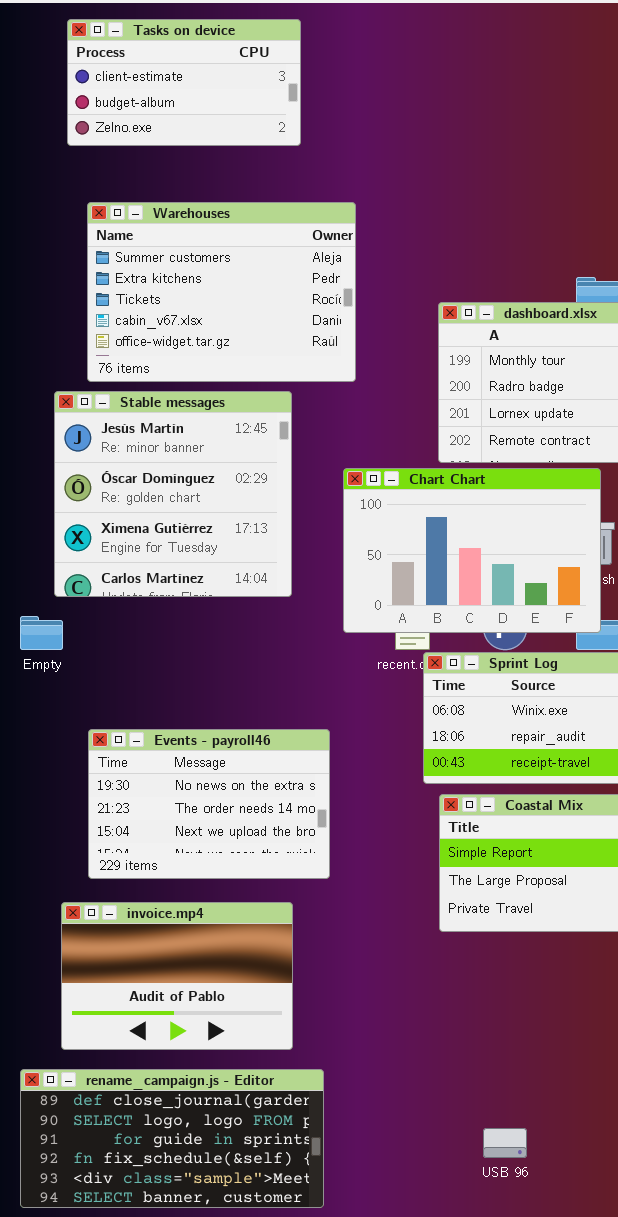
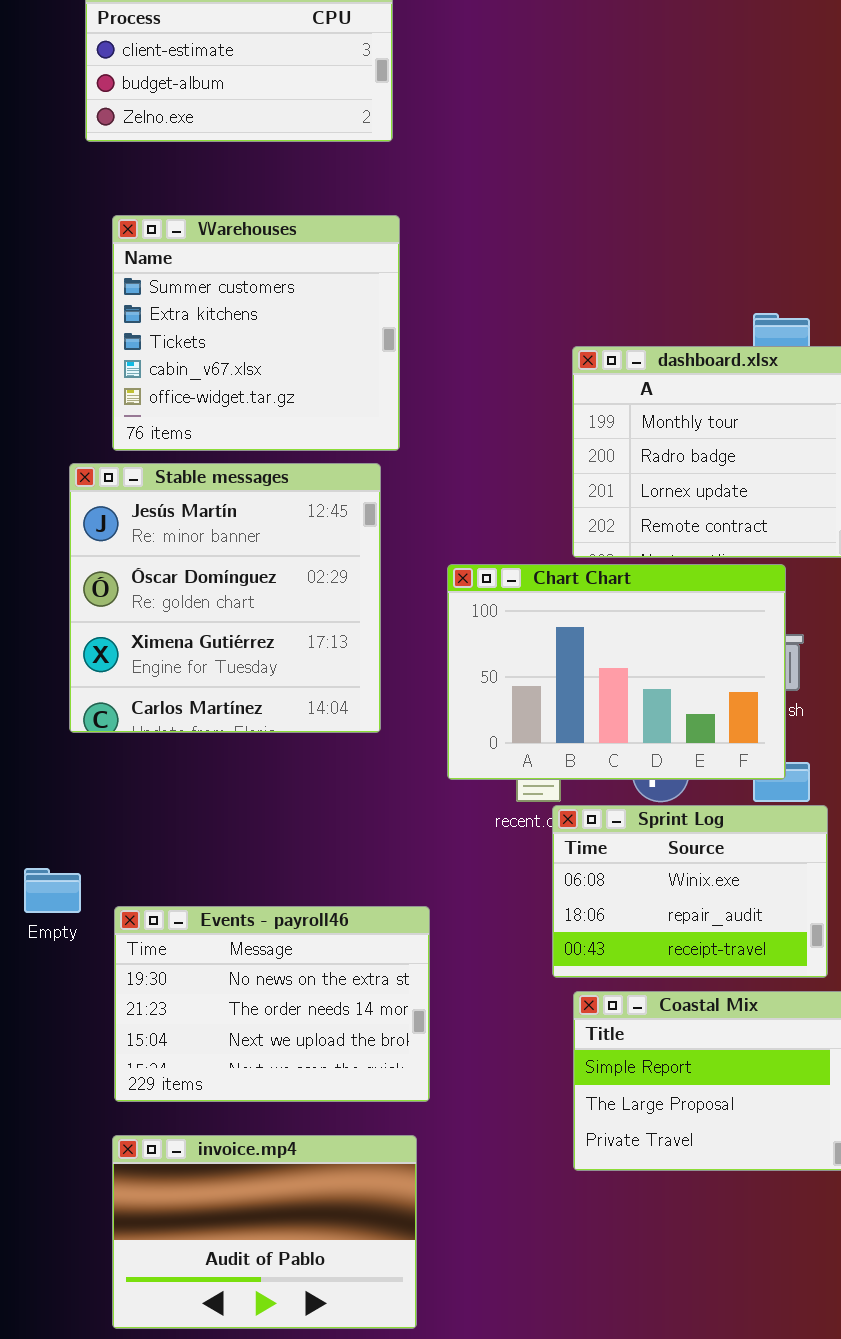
Warehouses: [87,202,356,382] -> [112,215,400,451], resized
Empty: [20,616,63,650] -> [24,868,81,913], moved
invoice.mp4: [61,902,293,1050] -> [112,1135,417,1329], moved

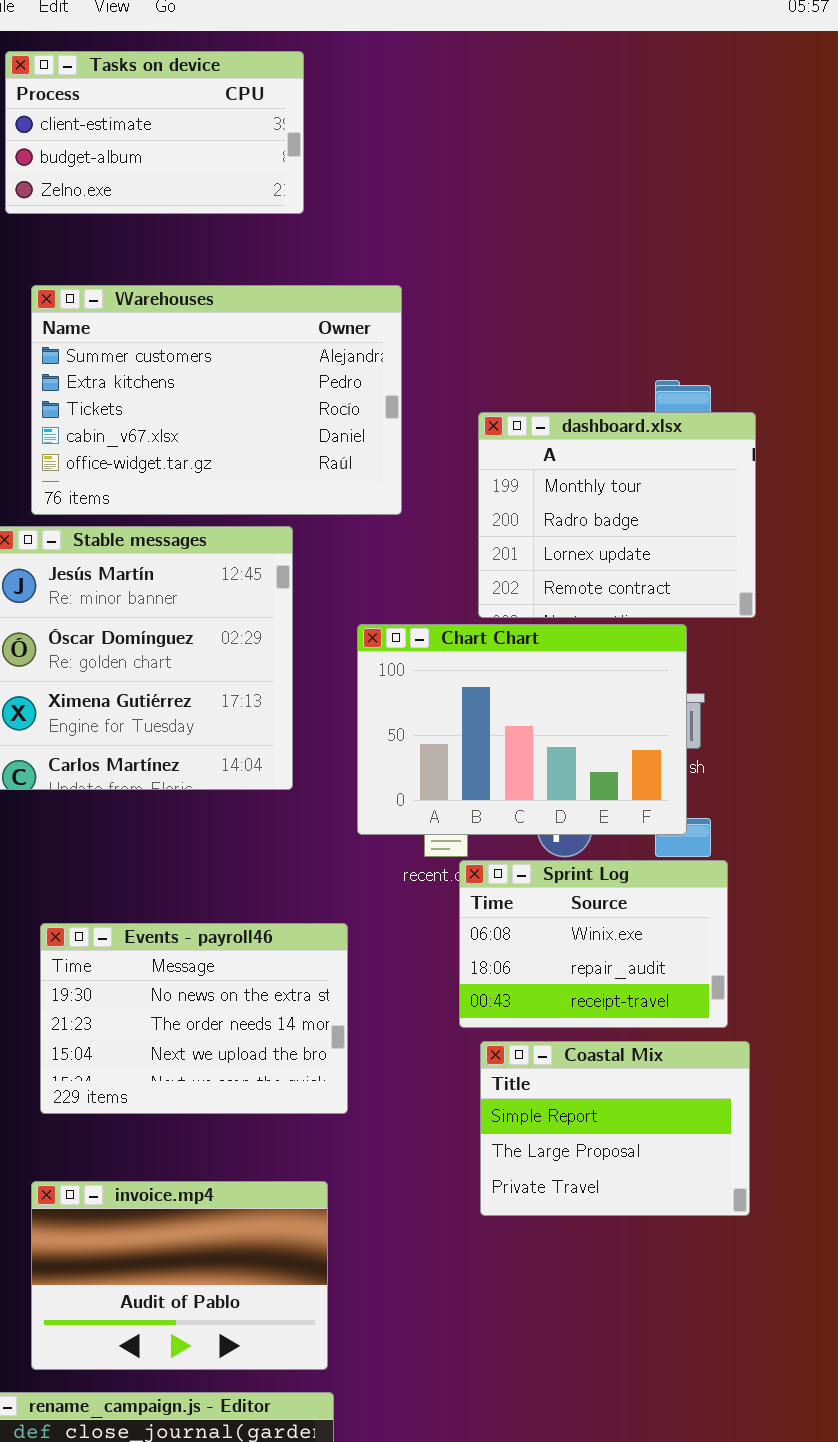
Warehouses: [112,215,400,451] -> [31,285,402,515], resized
Events - payroll46: [114,906,430,1102] -> [40,923,348,1114], moved

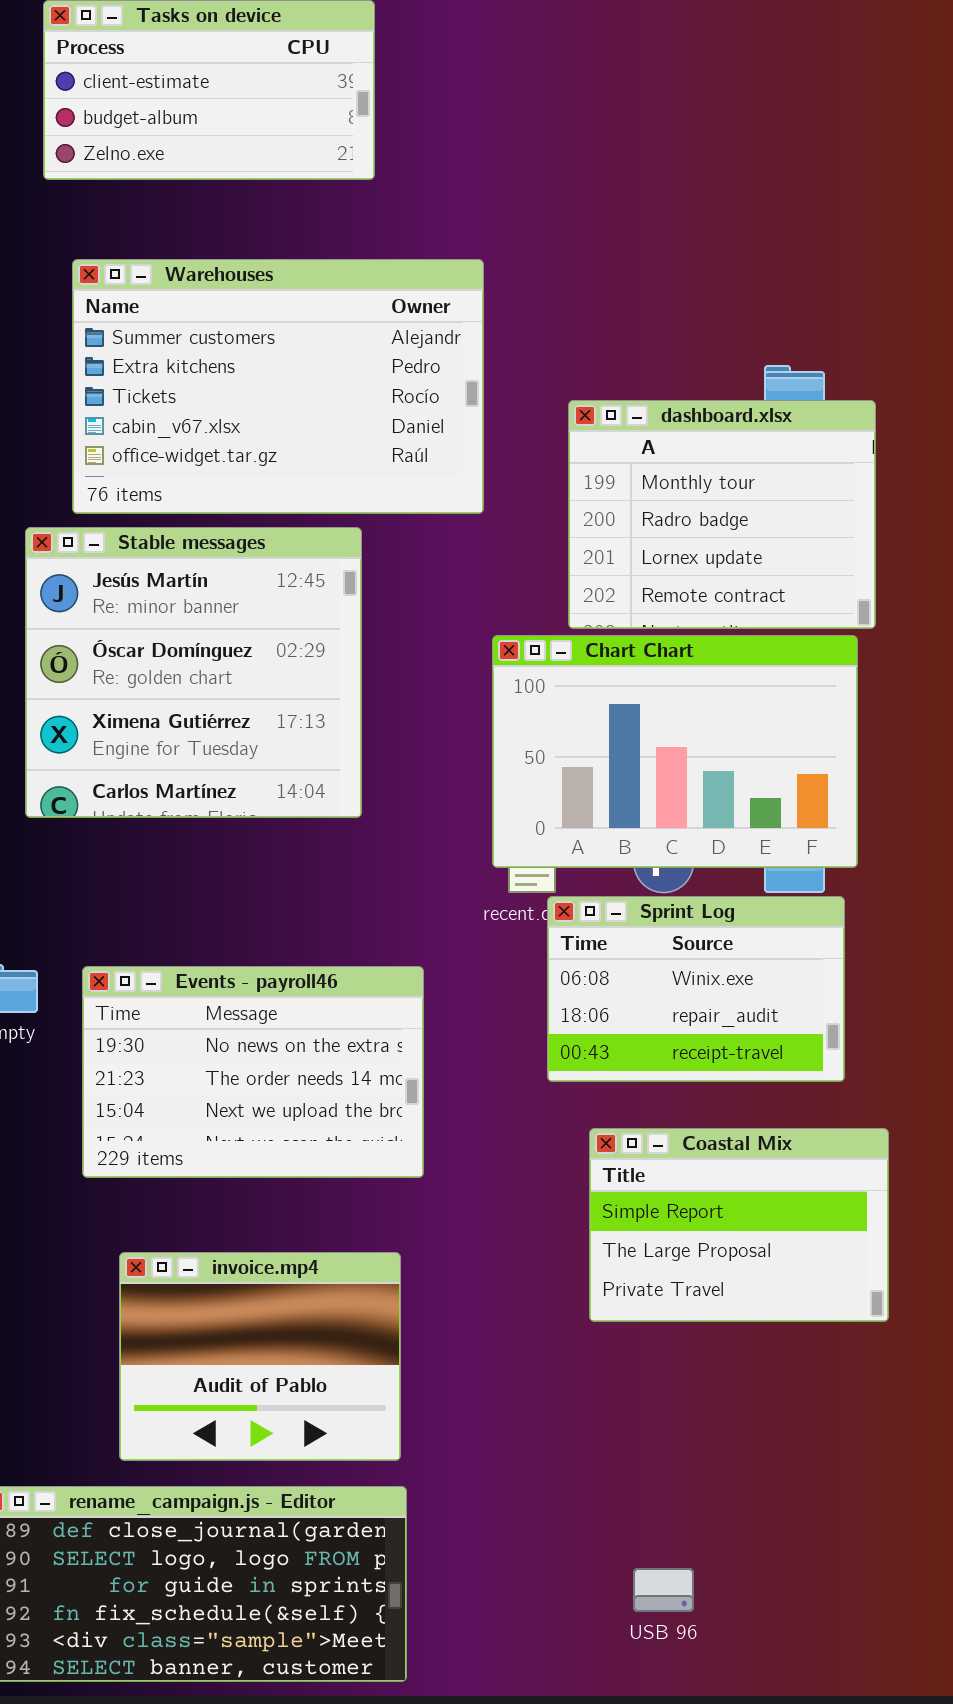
Chart Chart: [357,624,687,835] -> [492,635,858,868], moved
Coastal Mix: [480,1041,750,1216] -> [589,1128,889,1322], moved
invoice.mp4: [31,1181,328,1370] -> [119,1252,401,1461], resized

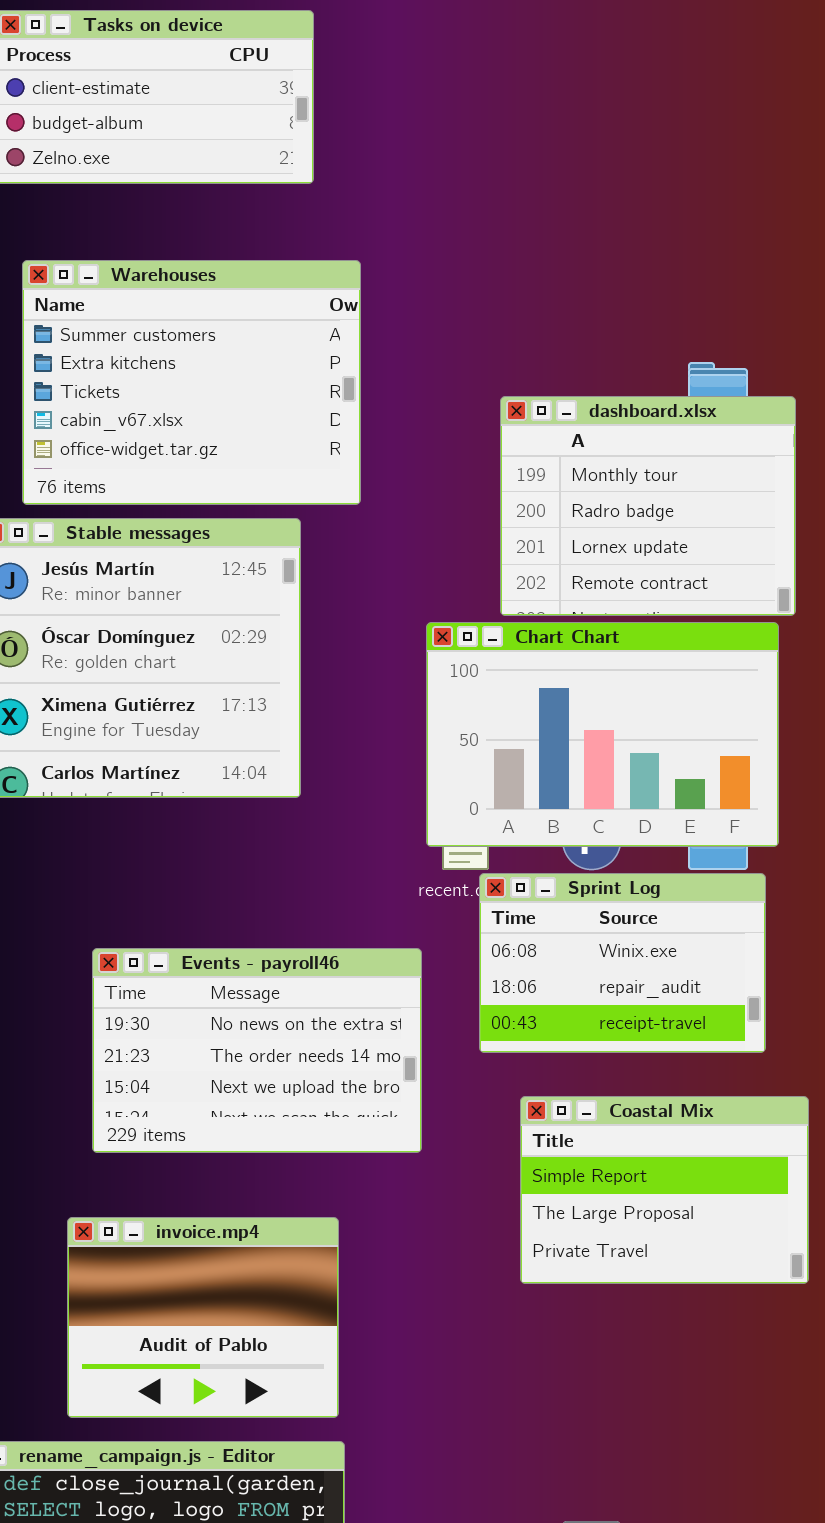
Warehouses: [72,259,484,514] -> [22,260,361,505], resized
Events - payroll46: [82,966,424,1178] -> [92,948,422,1153], moved

